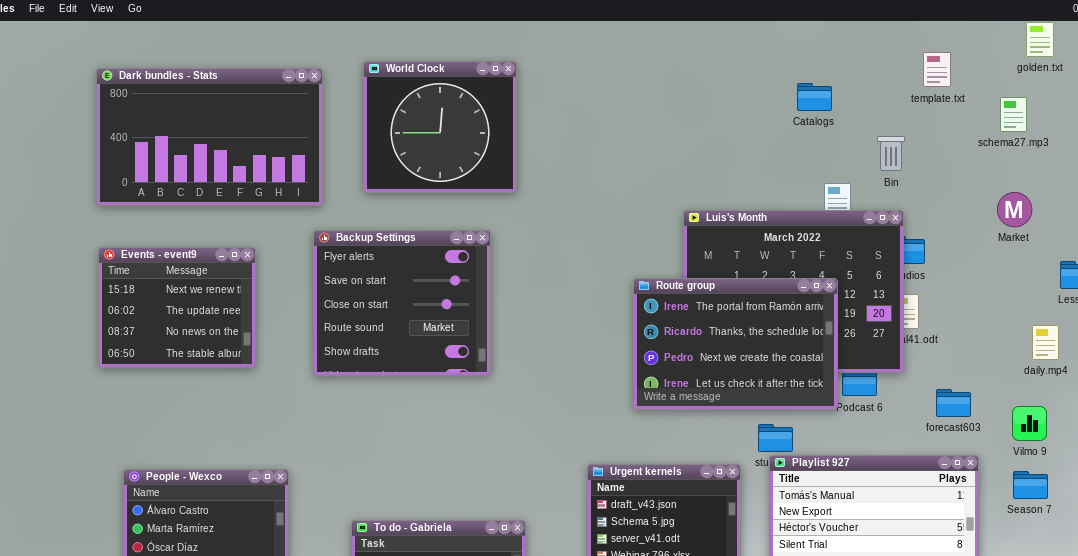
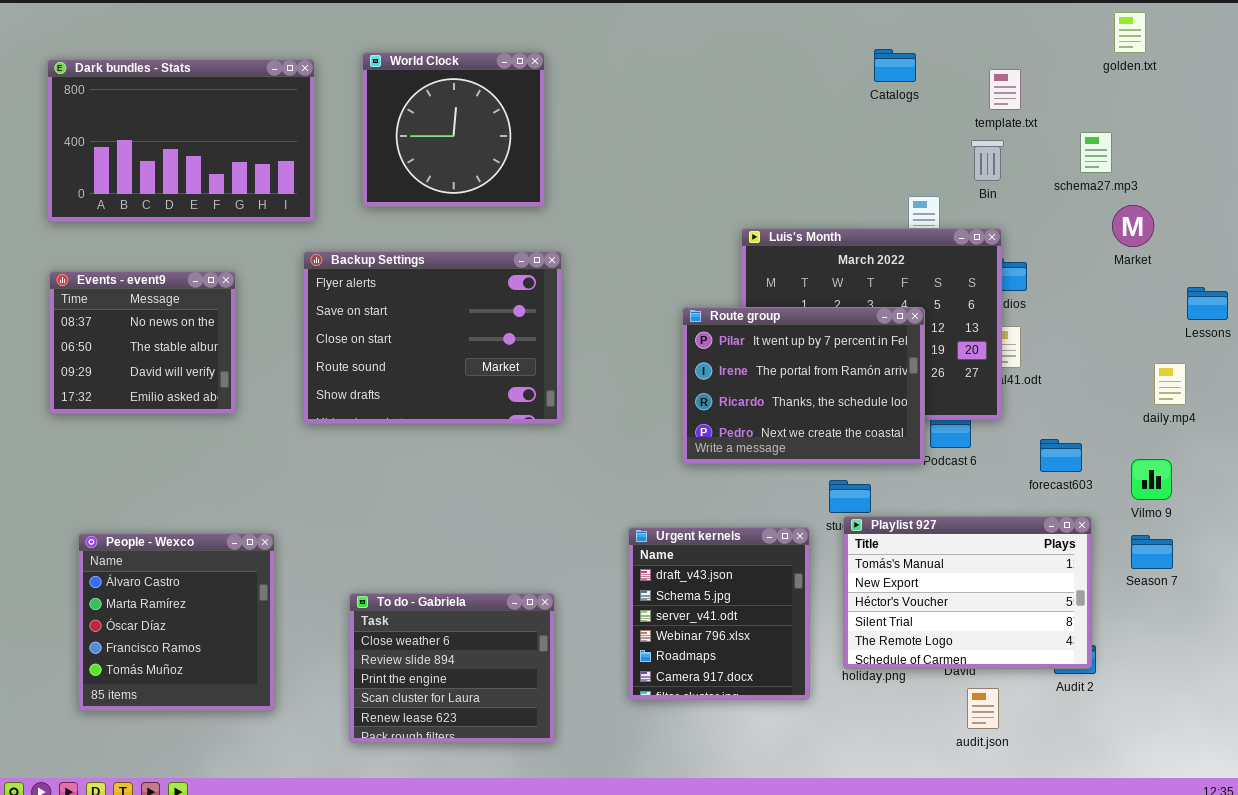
golden.txt: [1026,22,1054,57] -> [1114,12,1146,53], moved
template.txt: [923,52,951,87] -> [989,69,1021,110], moved
Catalogs: [797,83,832,111] -> [874,49,916,82], moved
schema27.mp3: [1000,97,1027,132] -> [1080,132,1112,173], moved
Backup Settings: [313,230,491,376] -> [303,251,562,424], resized
Events - event9: [98,247,256,368] -> [49,271,236,414], scrolled down 2 rows
Route group: [633,278,838,410] -> [682,307,925,464], scrolled up 1 row

